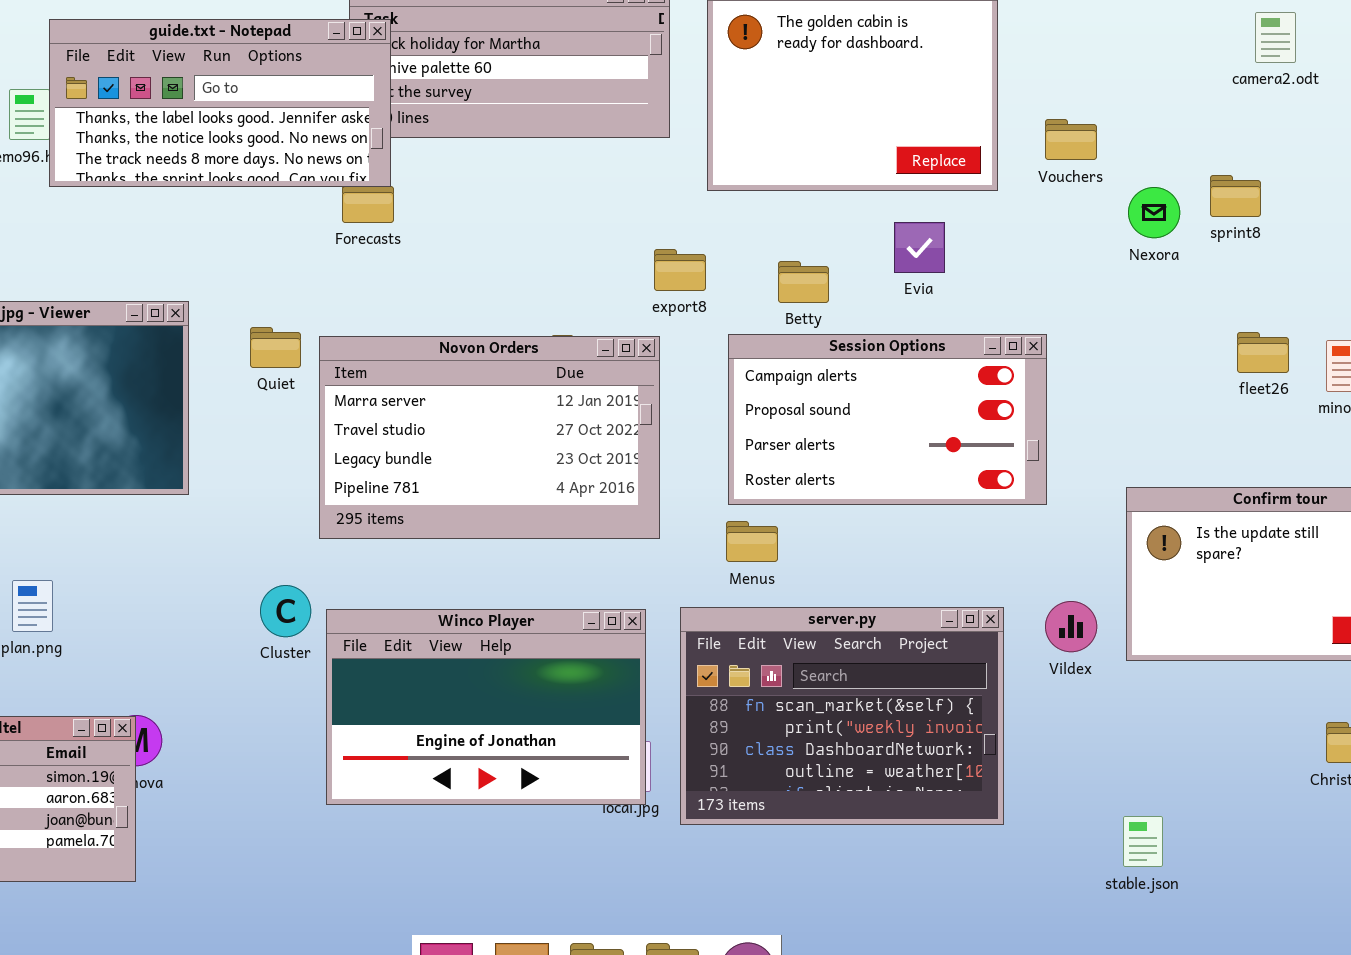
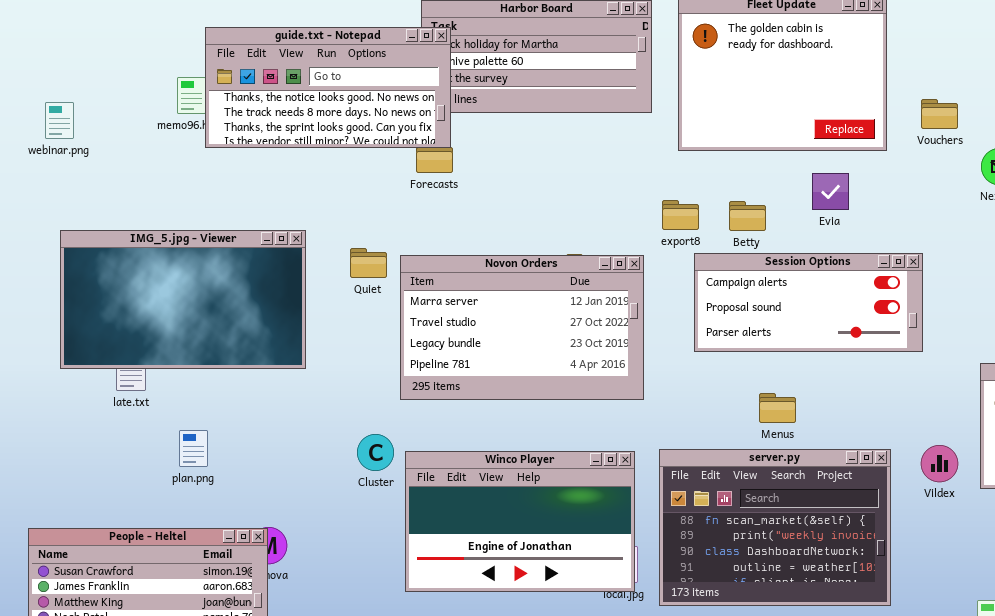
guide.txt - Notepad: [49,19,391,187] -> [205,27,451,148], scrolled down 1 row
export8: [654,249,706,291] -> [662,200,699,230], moved
Session Options: [728,334,1047,505] -> [694,253,923,352], resized
Menus: [726,521,778,562] -> [759,393,796,423], moved

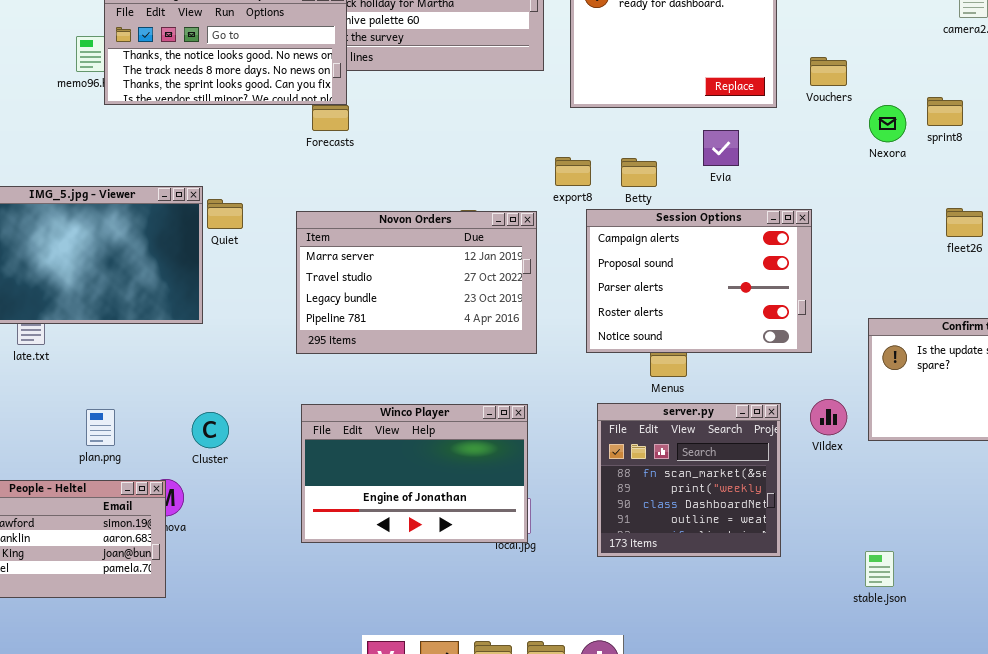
Quiet: [350,248,387,278] -> [207,199,243,229], moved
Session Options: [694,253,923,352] -> [586,209,812,353], resized
plan.png: [179,430,208,467] -> [86,409,115,446], moved
Cluster: [357,434,394,471] -> [192,412,229,448], moved
server.py: [659,449,891,606] -> [597,403,781,557], resized

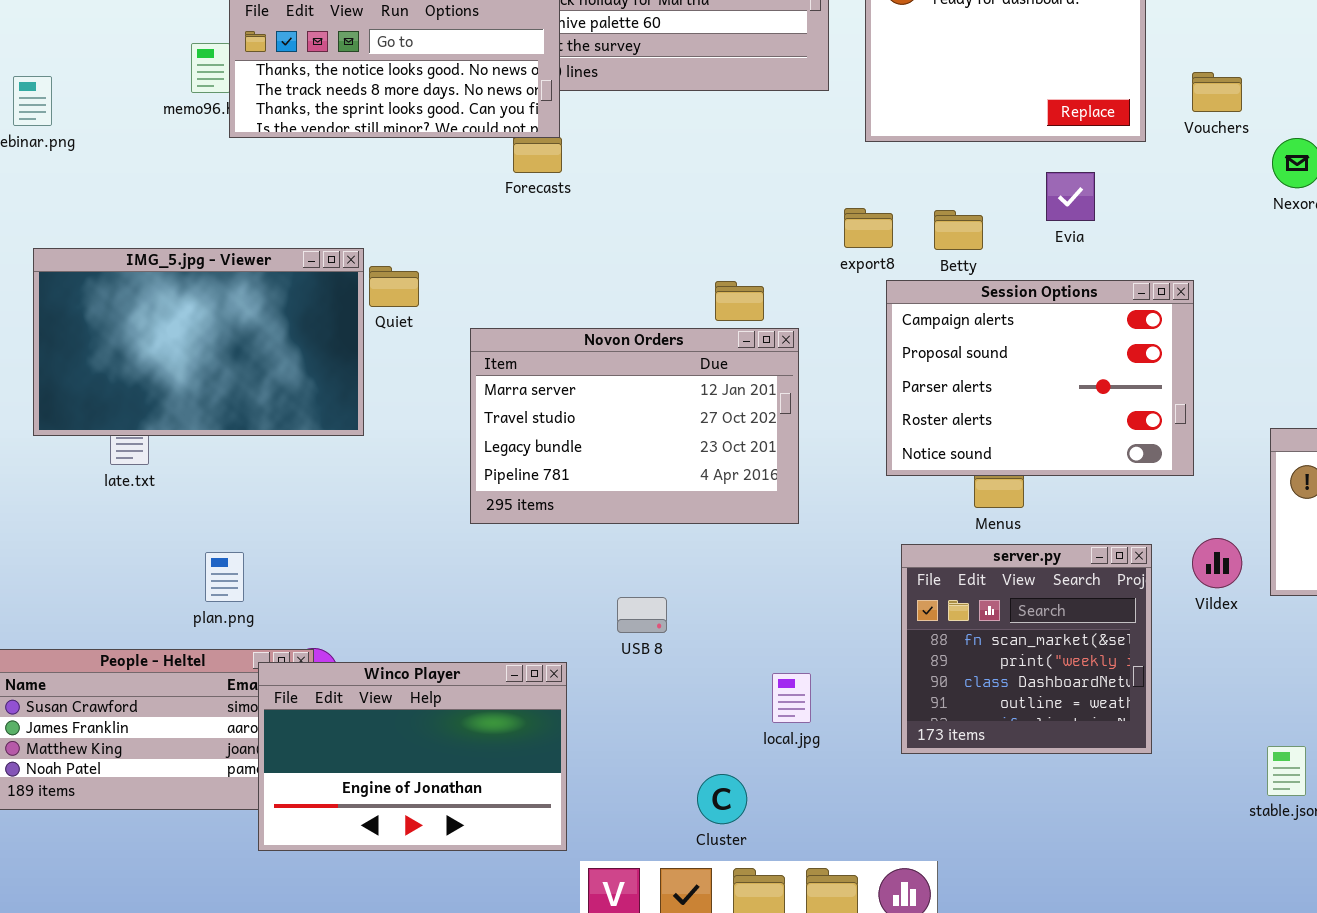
Novon Orders: [296,211,537,354] -> [470,328,799,524], moved
Winco Player: [301,404,528,543] -> [258,662,567,851], moved
Cluster: [192,412,229,448] -> [697,774,747,824], moved

